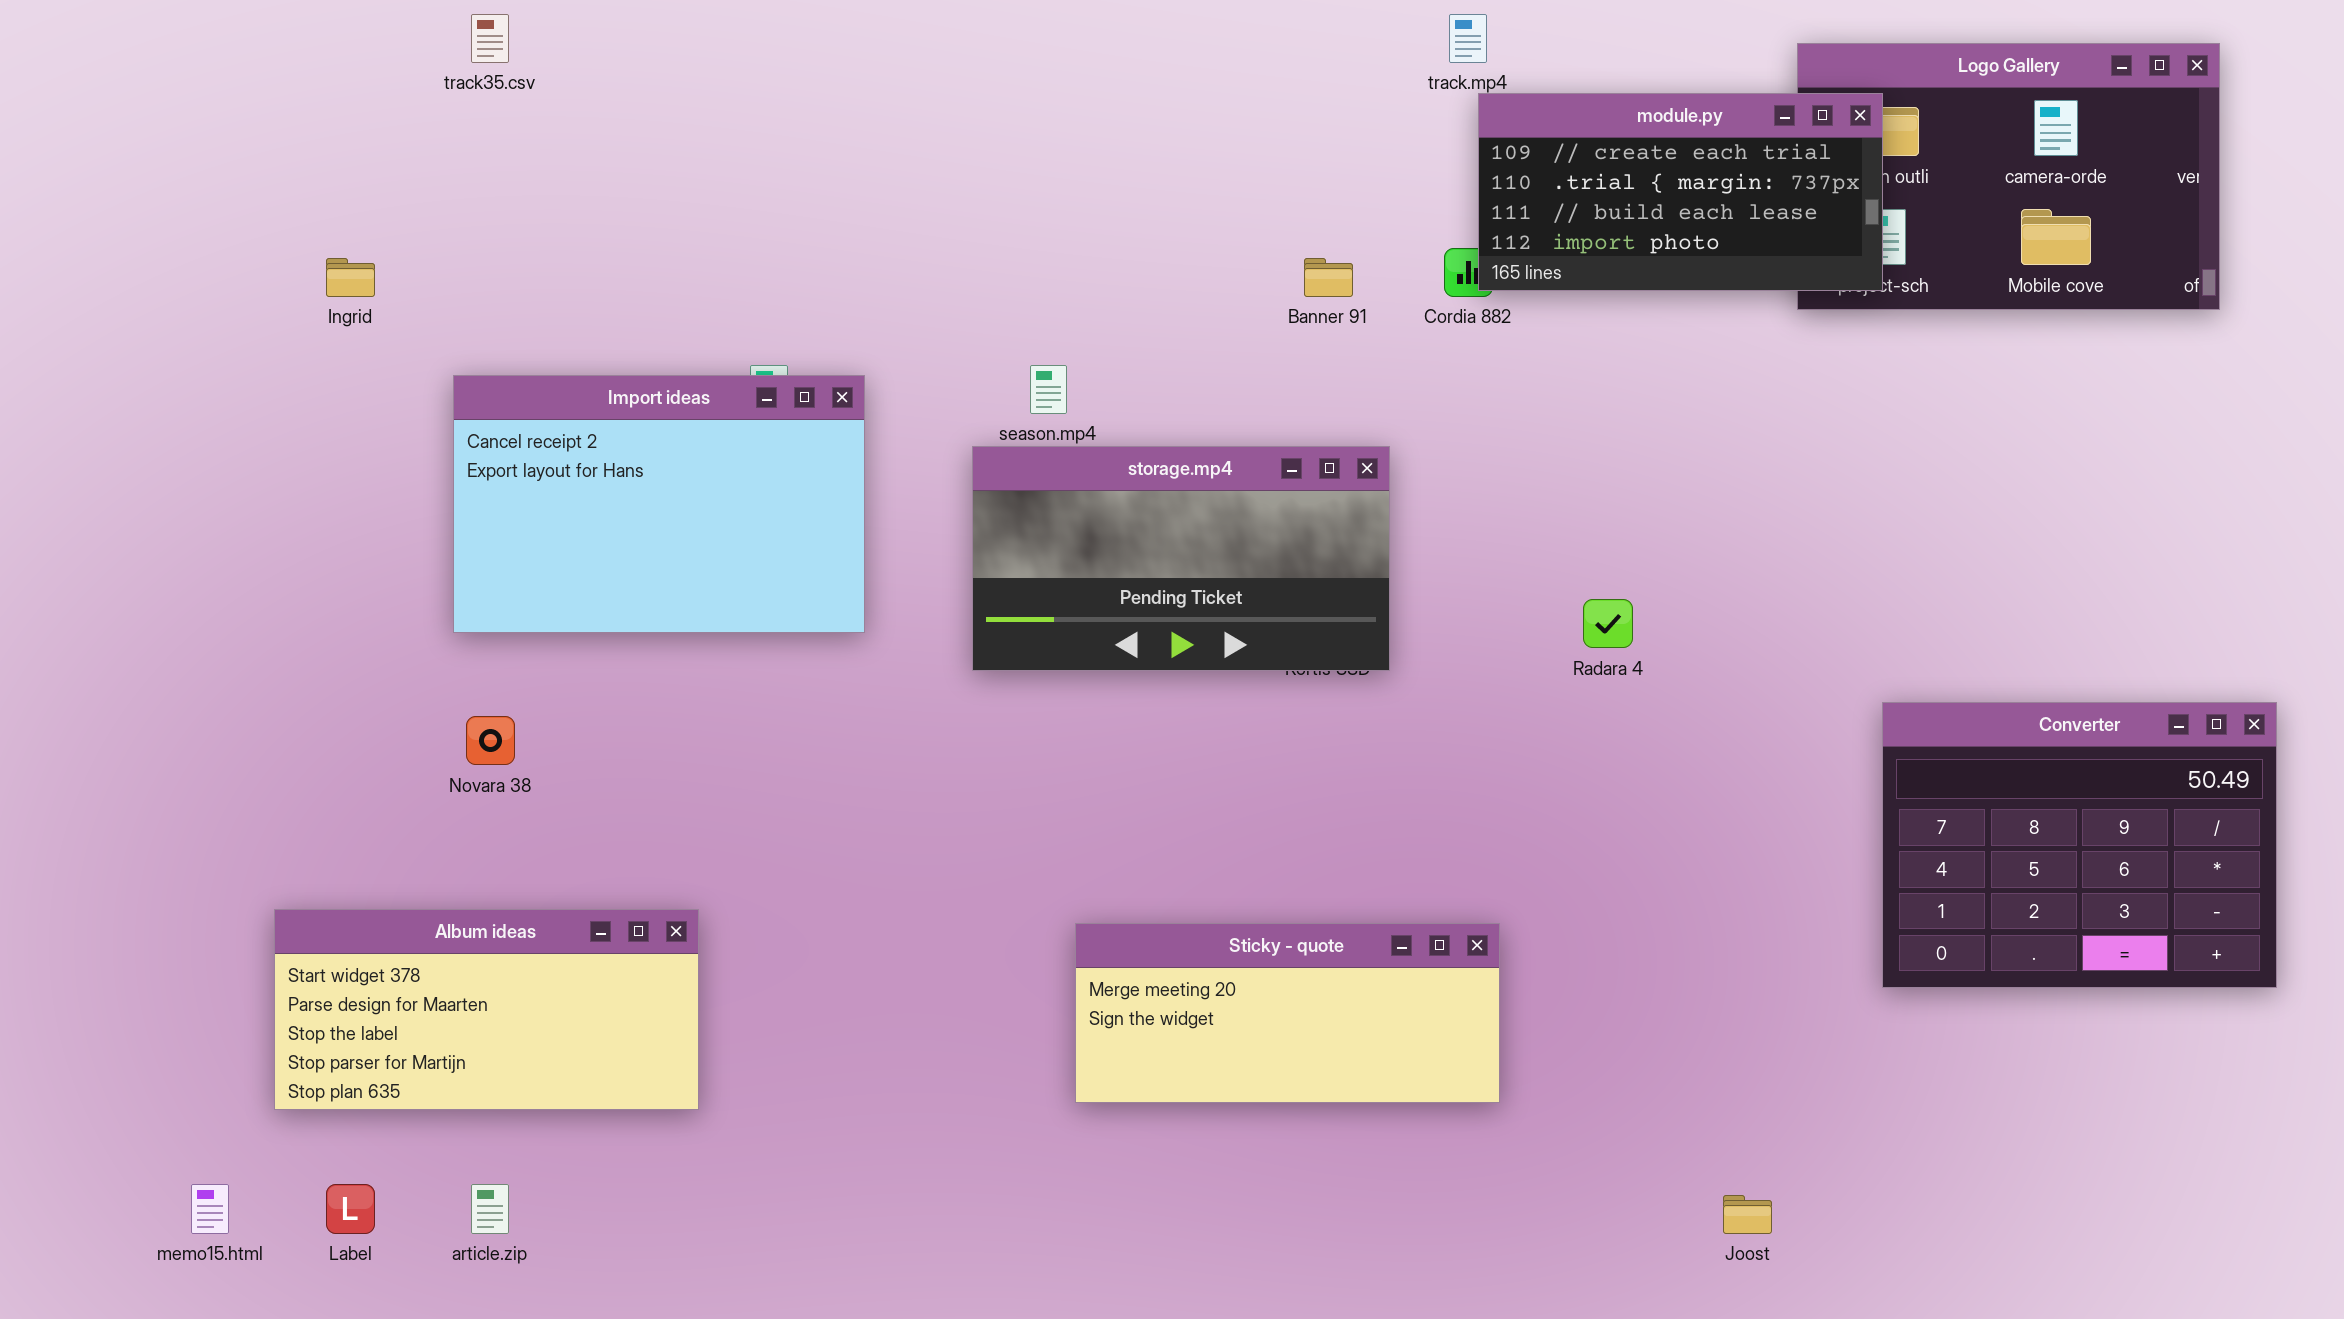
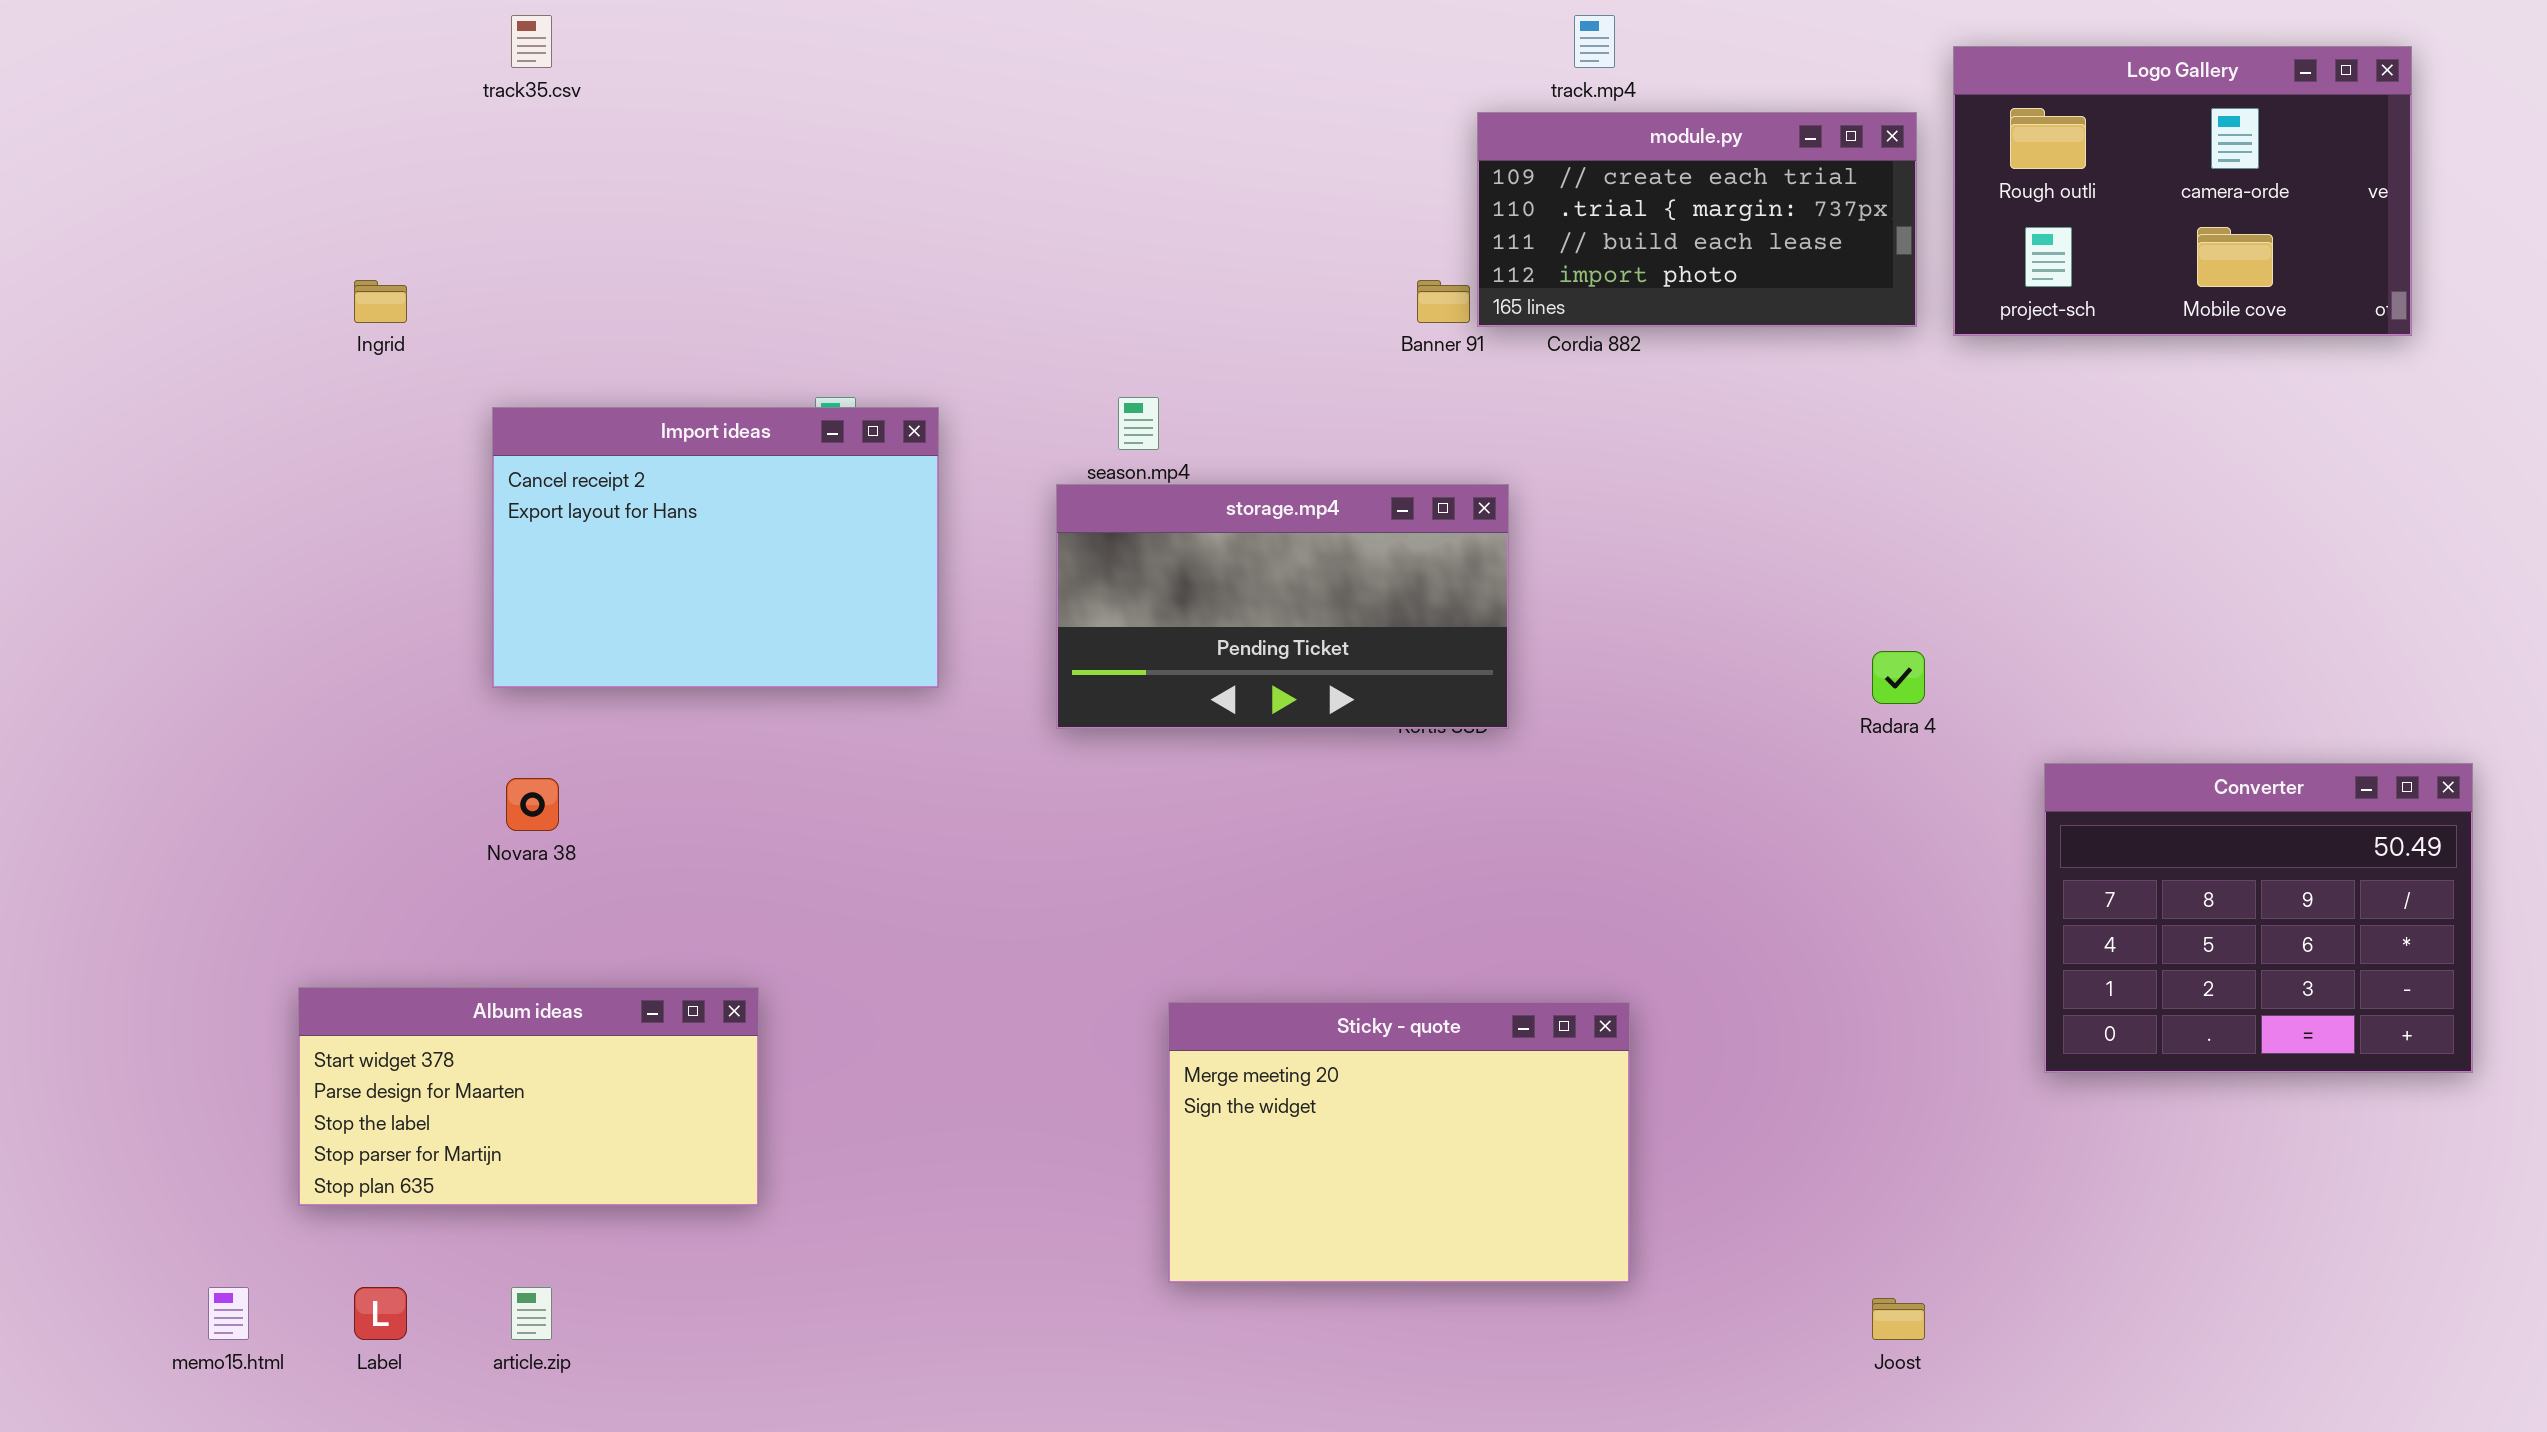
module.py: [1478,93,1883,291] -> [1477,112,1917,327], moved
Radara 4: [1583,599,1633,648] -> [1872,651,1925,704], moved
Sticky - quote: [1075,923,1500,1103] -> [1168,1002,1630,1283], resized

